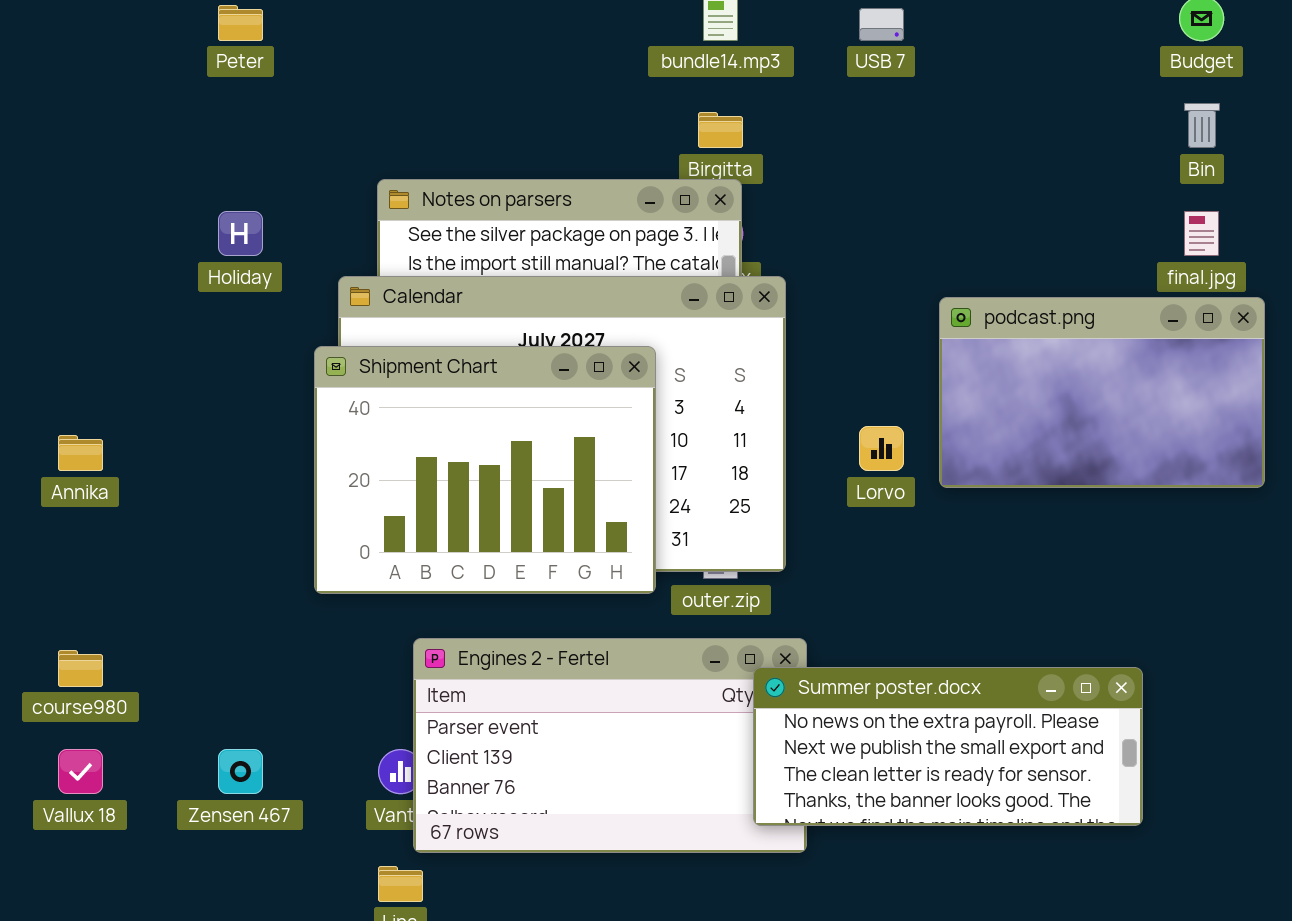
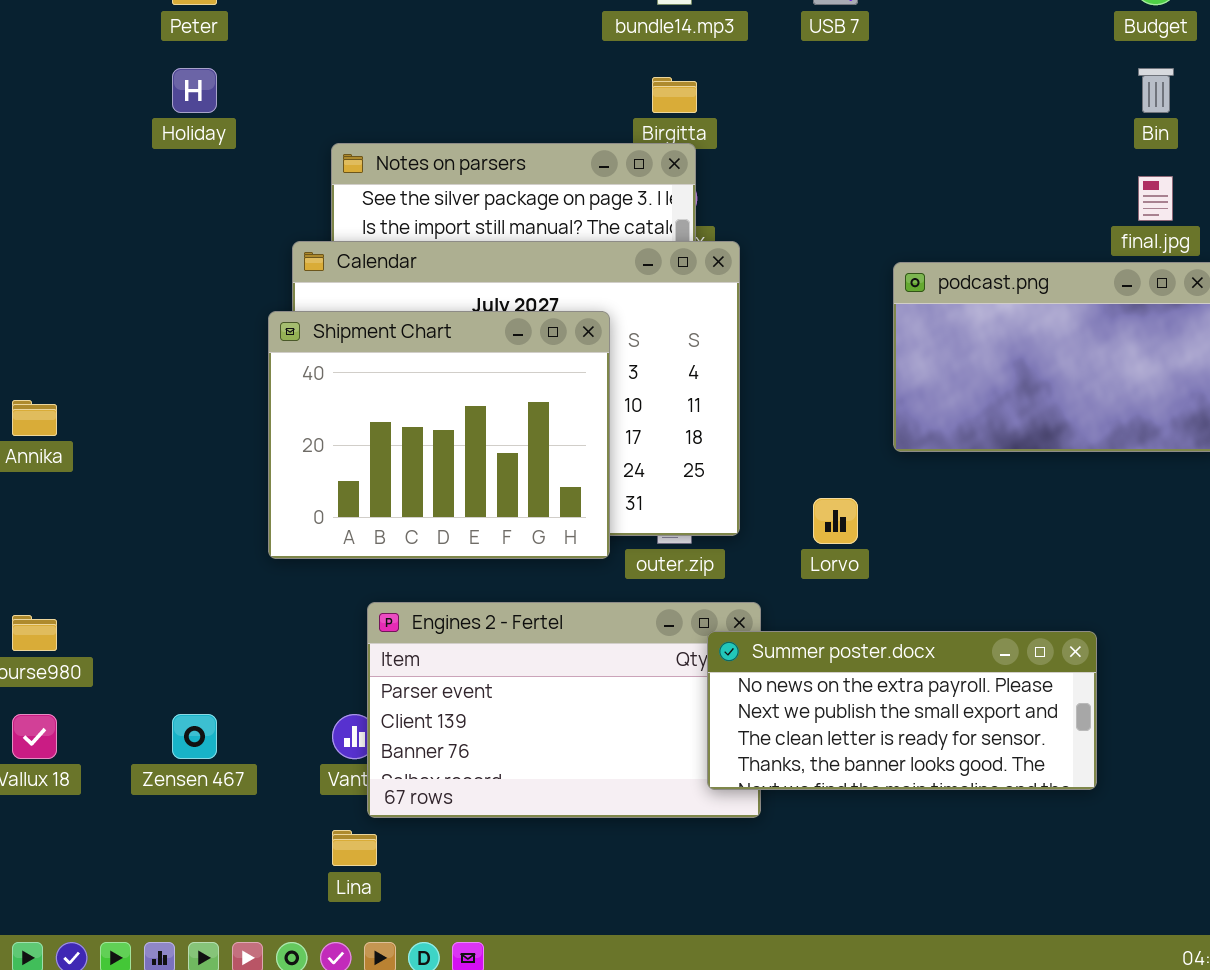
Holiday: [218,211,263,256] -> [172,68,217,113], moved
Lorvo: [859,426,904,471] -> [813,498,858,544], moved

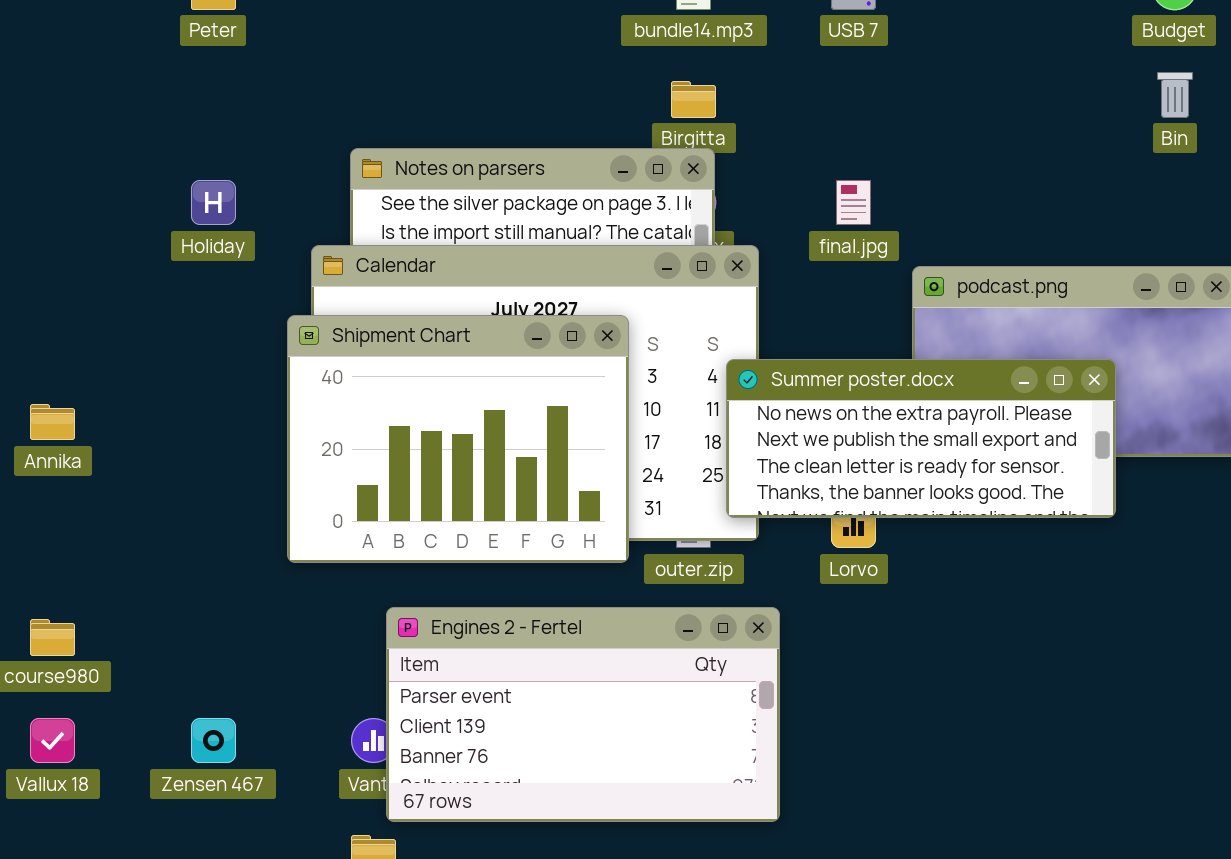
Holiday: [172,68,217,113] -> [191,180,236,225], moved
final.jpg: [1138,176,1173,221] -> [836,180,871,225], moved
Summer poster.docx: [707,631,1097,790] -> [726,359,1116,518], moved

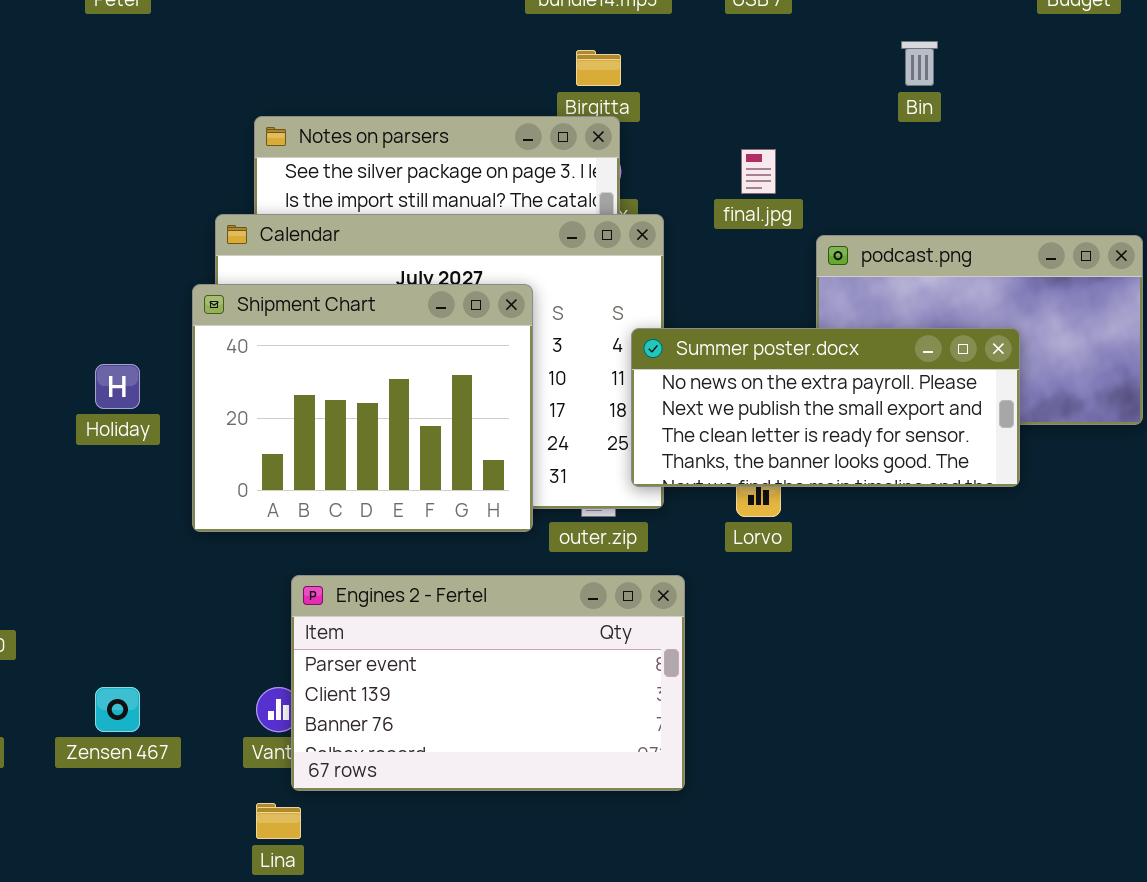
Bin: [1157,72,1193,118] -> [901,41,938,86], moved
Holiday: [191,180,236,225] -> [95,364,140,409], moved

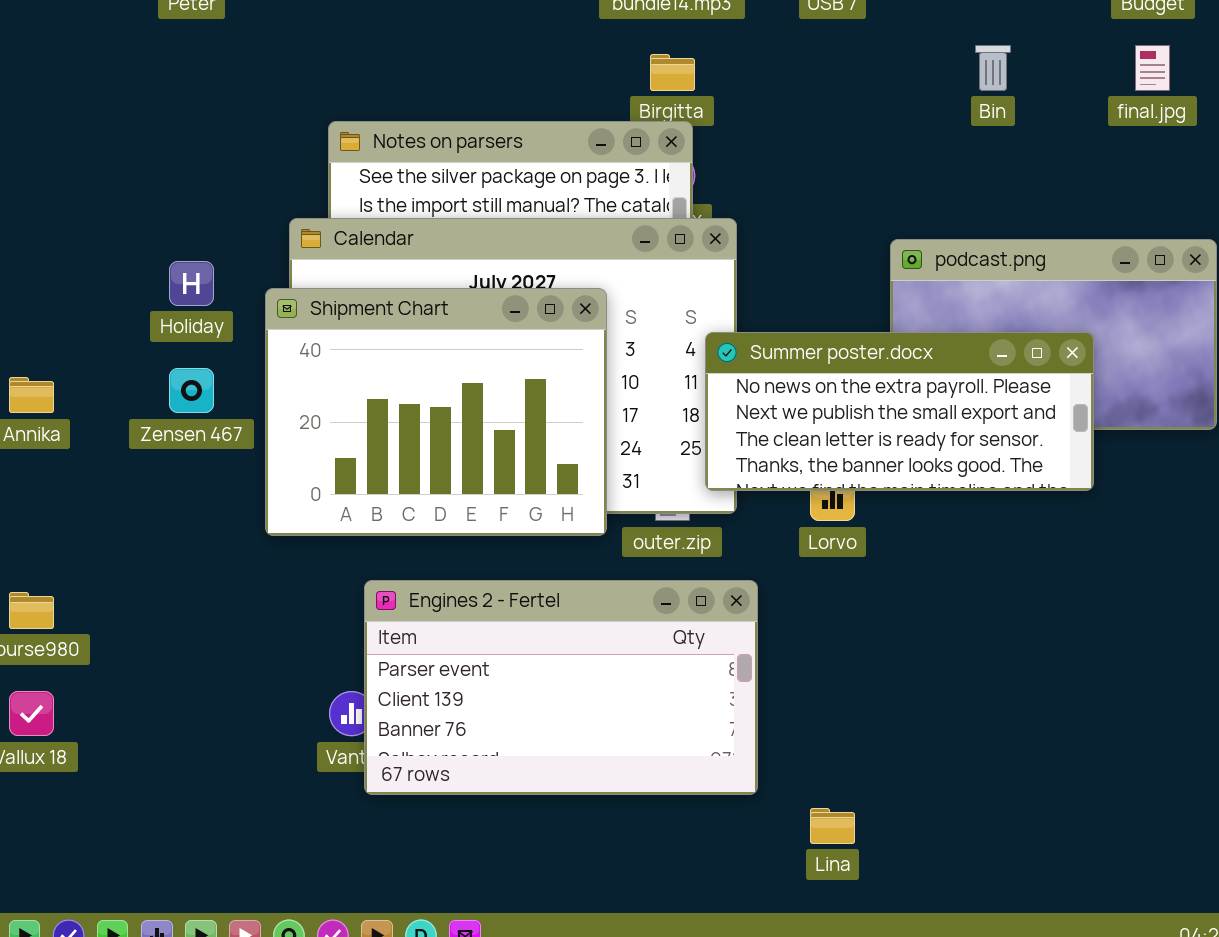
final.jpg: [741,149,776,194] -> [1135,45,1170,91], moved
Holiday: [95,364,140,409] -> [169,261,214,306], moved
Zensen 467: [95,687,140,732] -> [169,368,214,413], moved
Lina: [256,803,301,839] -> [810,808,855,844], moved

